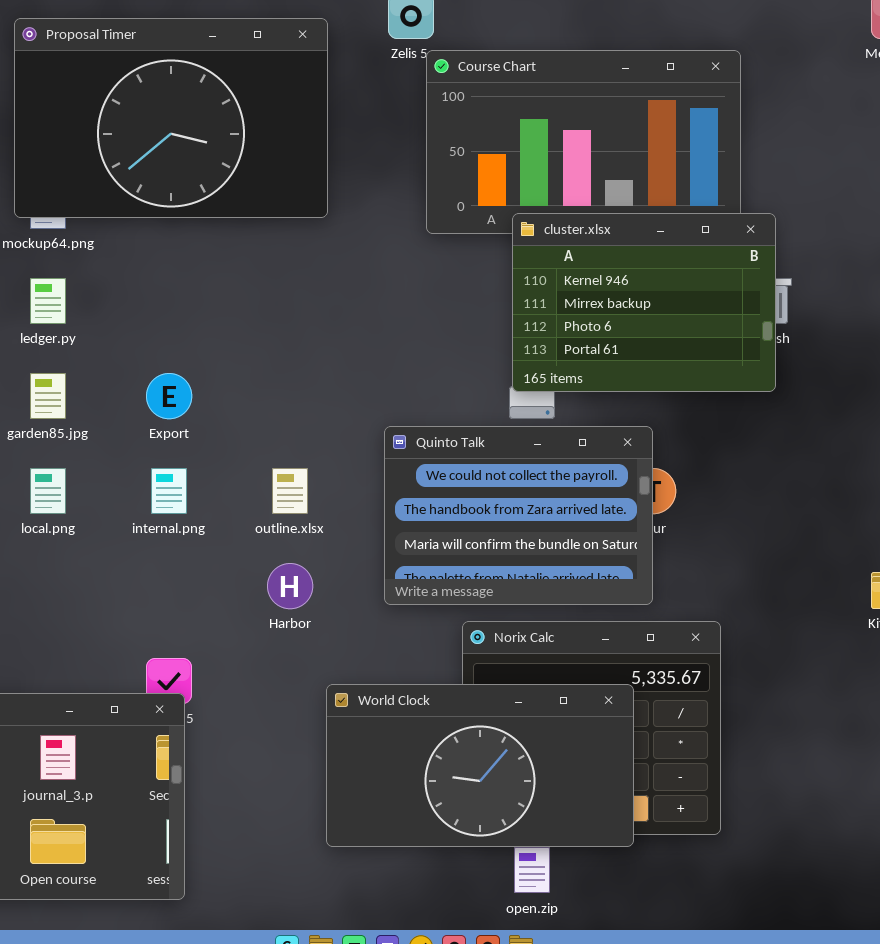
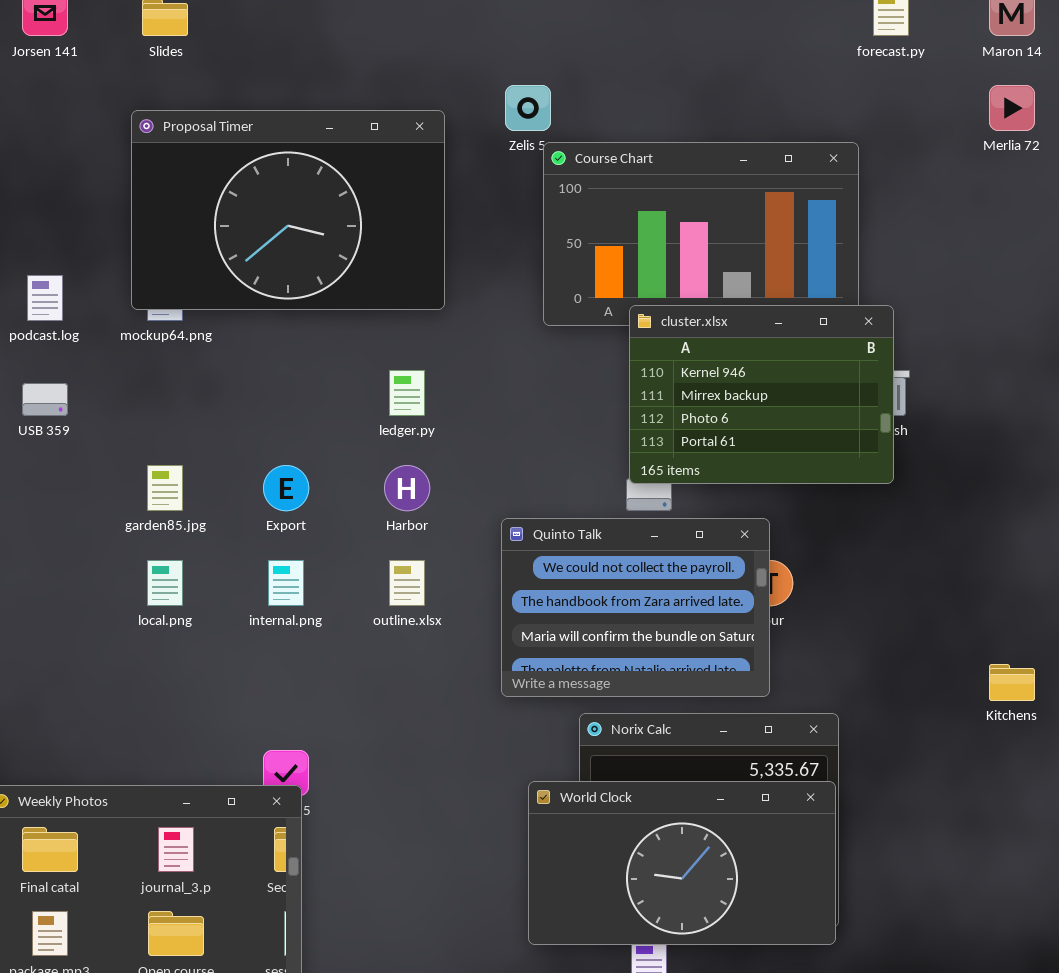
ledger.py: [30,278,66,324] -> [389,370,425,416], moved
Harbor: [267,563,313,609] -> [384,465,430,511], moved
World Clock: [326,684,634,847] -> [528,781,836,945], moved

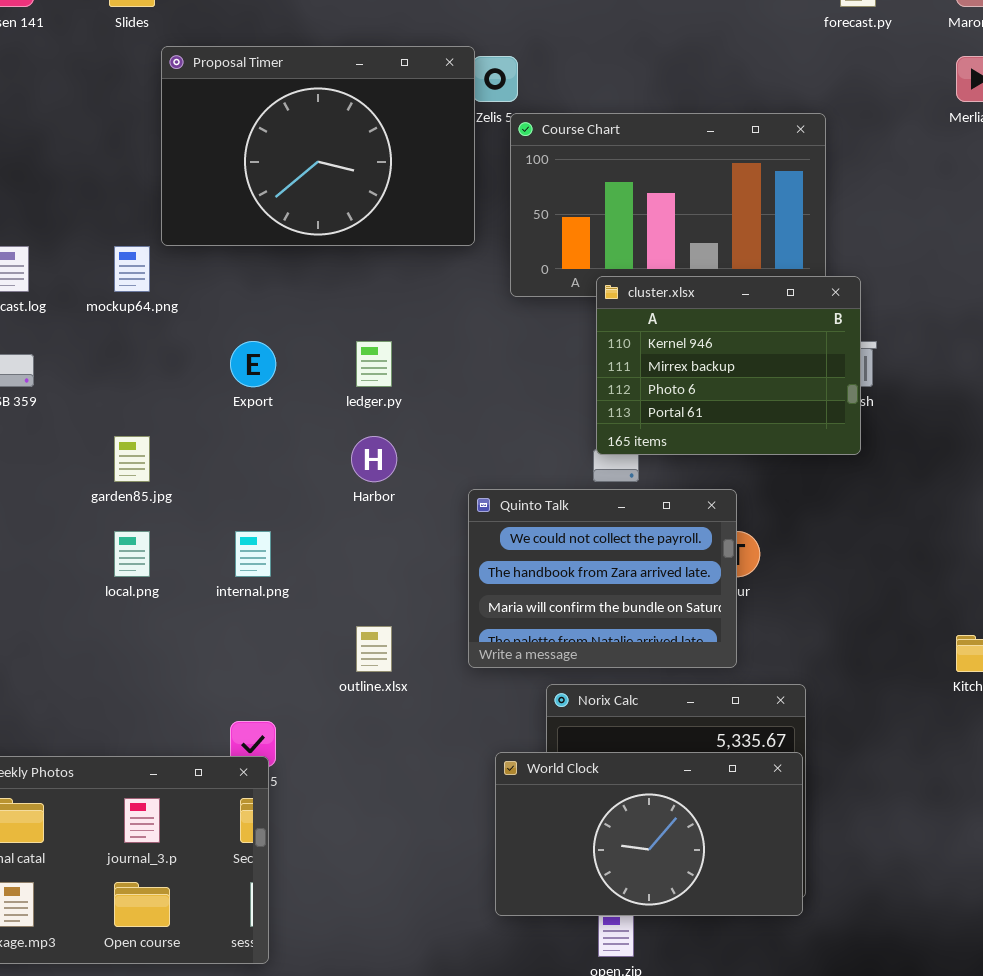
Proposal Timer: [131,110,445,310] -> [161,46,475,246], moved
Export: [263,465,309,511] -> [230,341,276,387], moved
outline.xlsx: [389,560,425,606] -> [356,626,392,672], moved

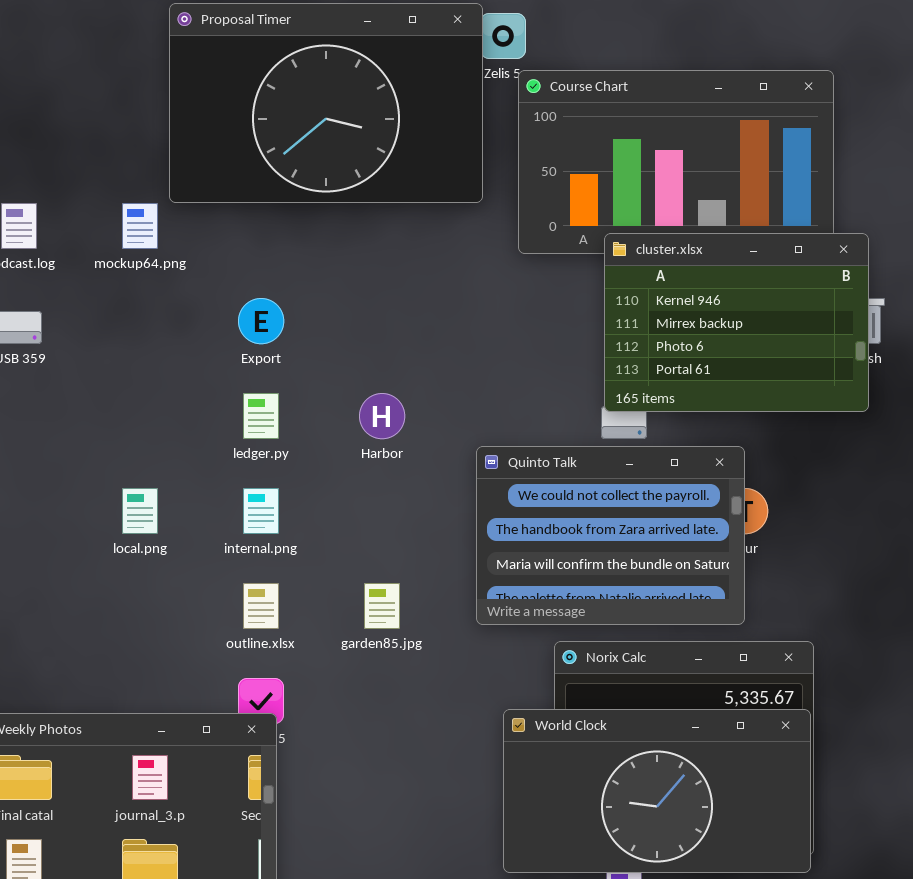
ledger.py: [356,341,392,387] -> [243,393,279,439], moved
garden85.jpg: [114,436,150,482] -> [364,583,400,629], moved
outline.xlsx: [356,626,392,672] -> [243,583,279,629], moved

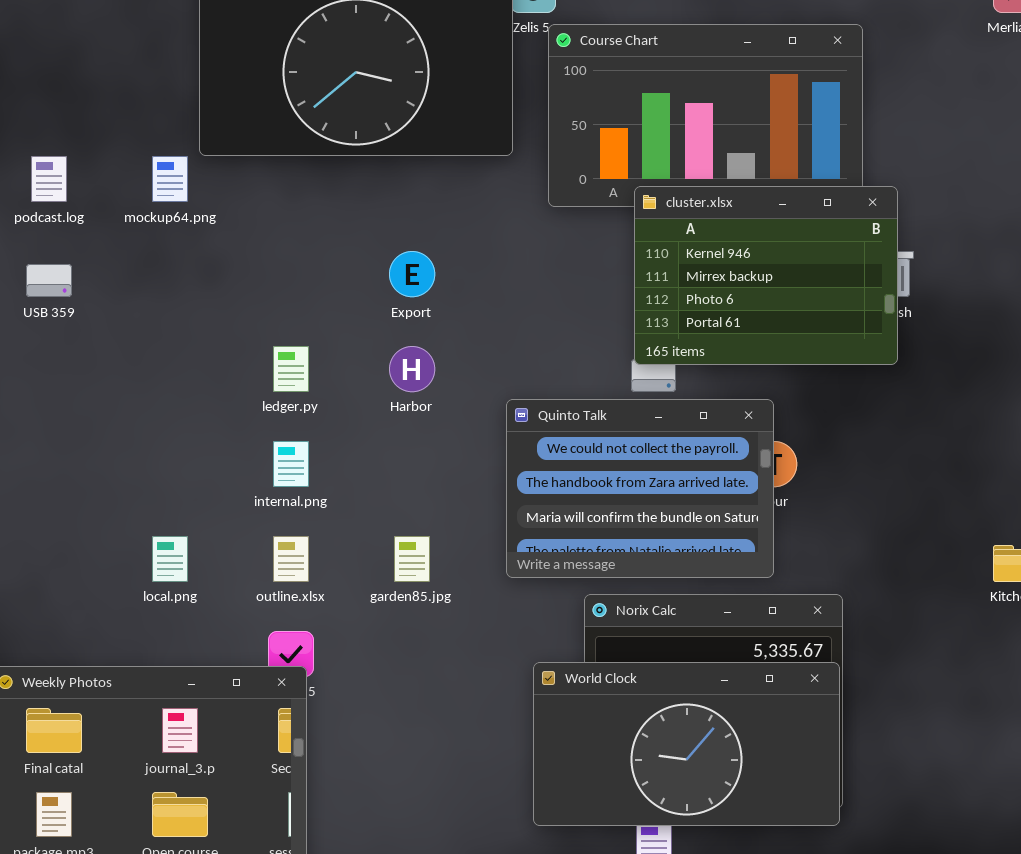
Export: [238,298,284,344] -> [389,251,435,297], moved
local.png: [122,488,158,534] -> [152,536,188,582], moved

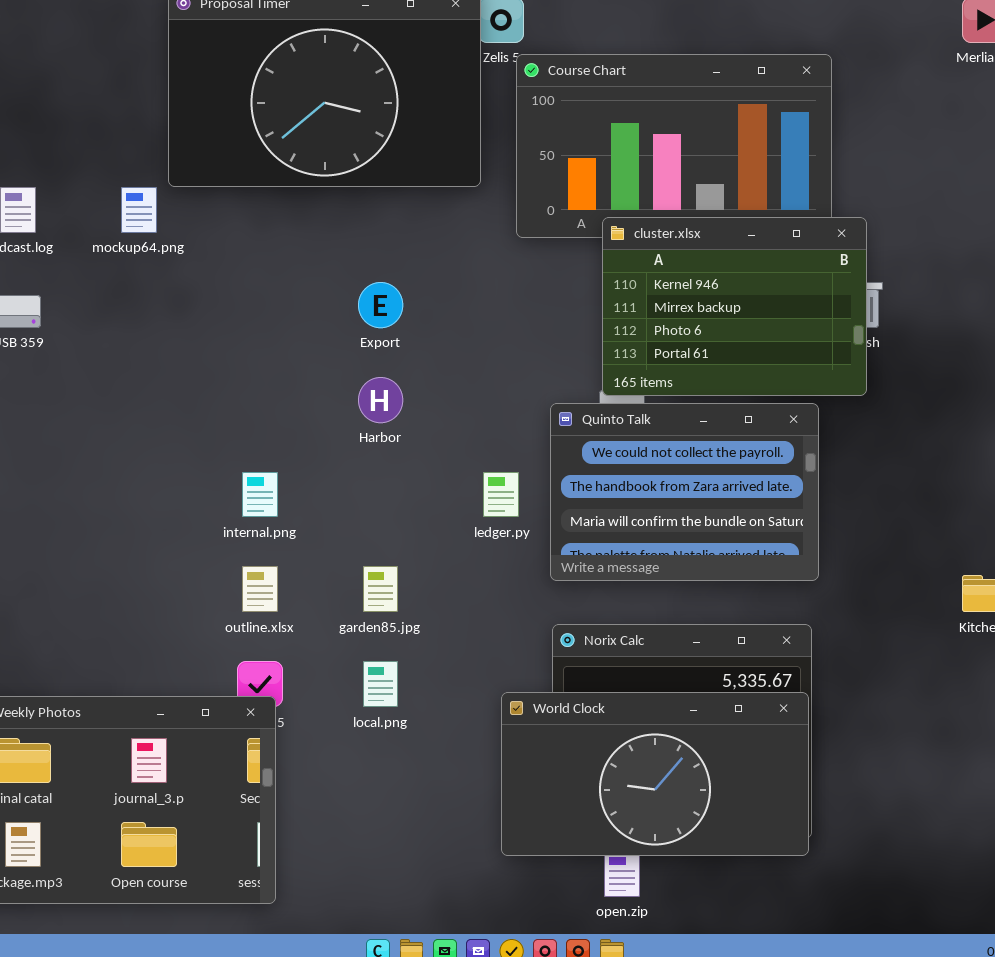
ledger.py: [273,346,309,392] -> [483,472,519,517], moved
Quinto Talk: [506,399,774,578] -> [550,403,819,581], moved
local.png: [152,536,188,582] -> [363,661,398,707], moved

